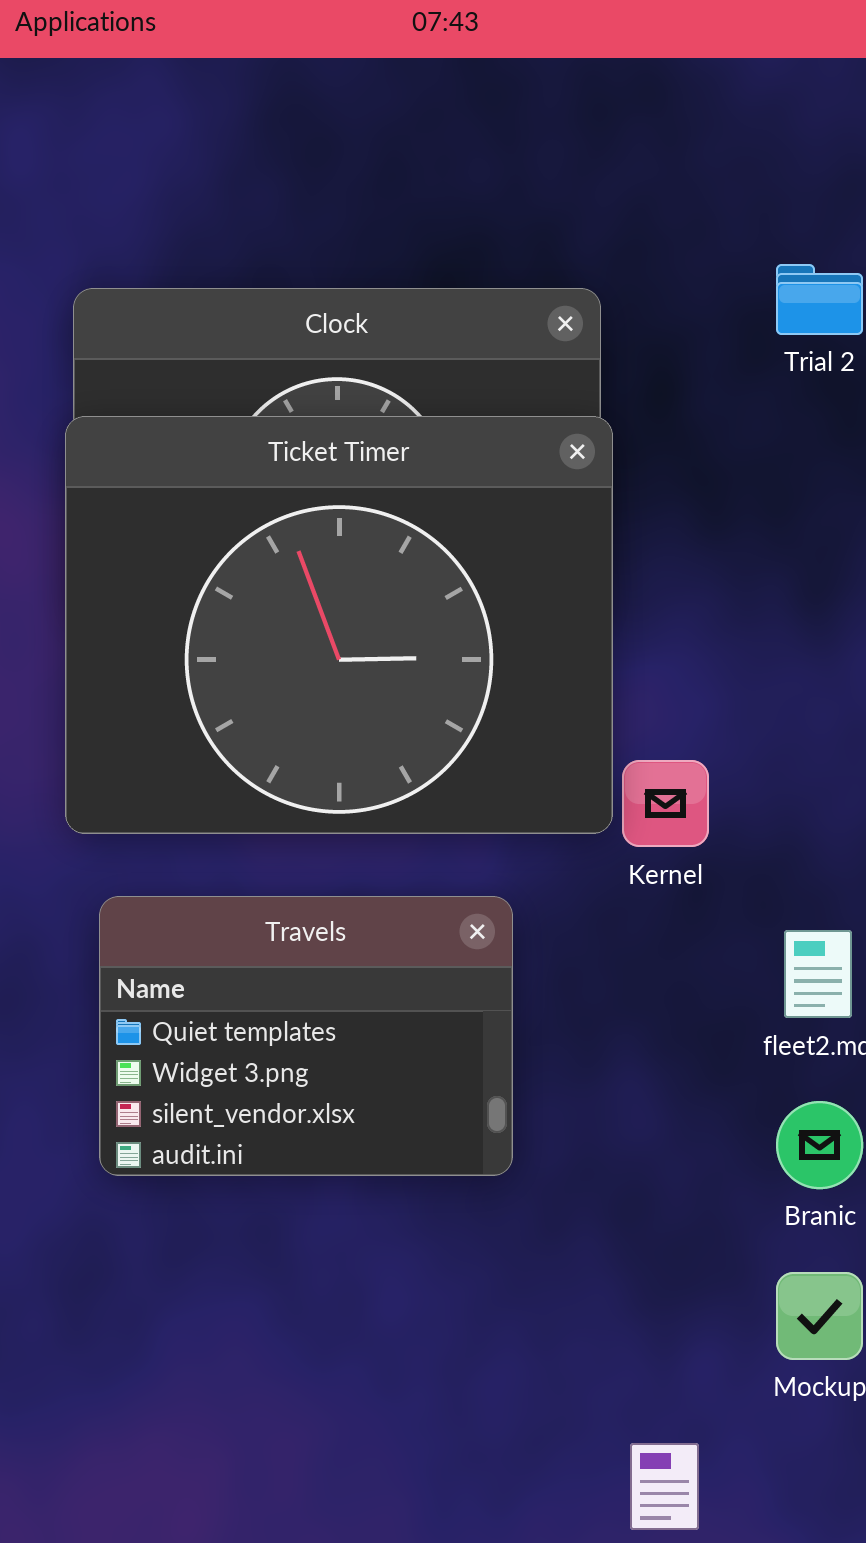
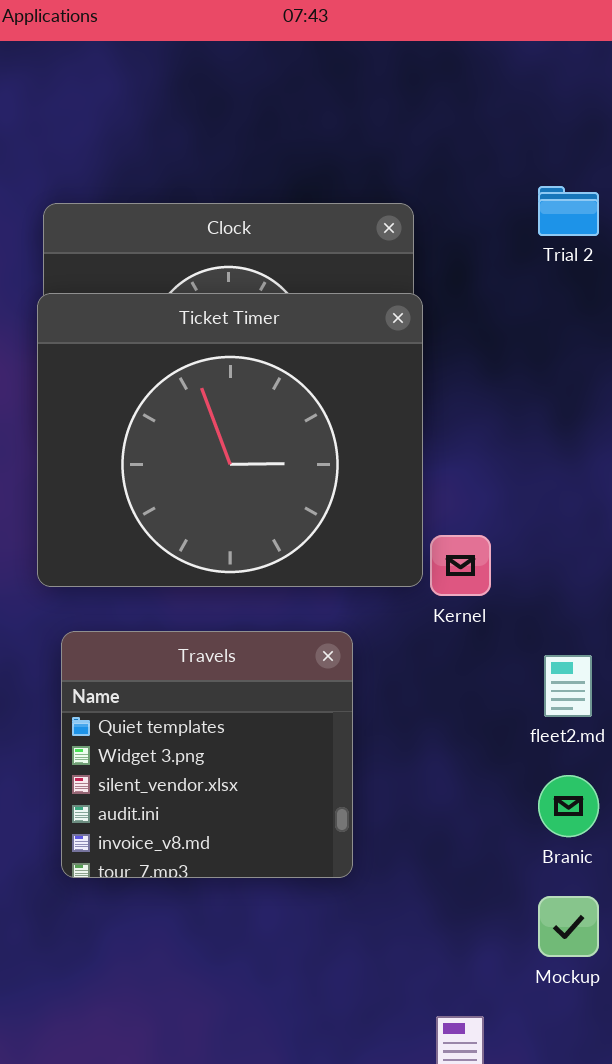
Travels: [99,896,513,1176] -> [61,631,353,878], resized

